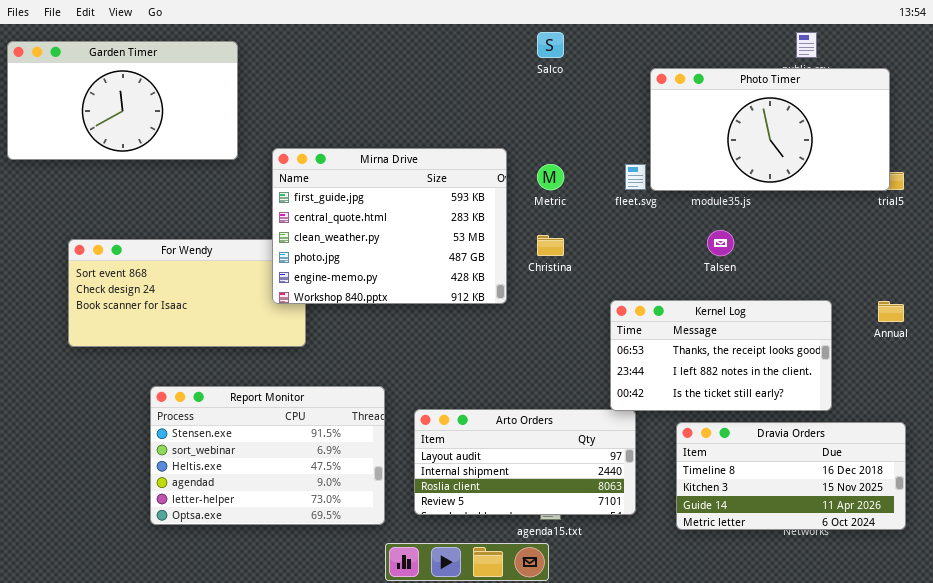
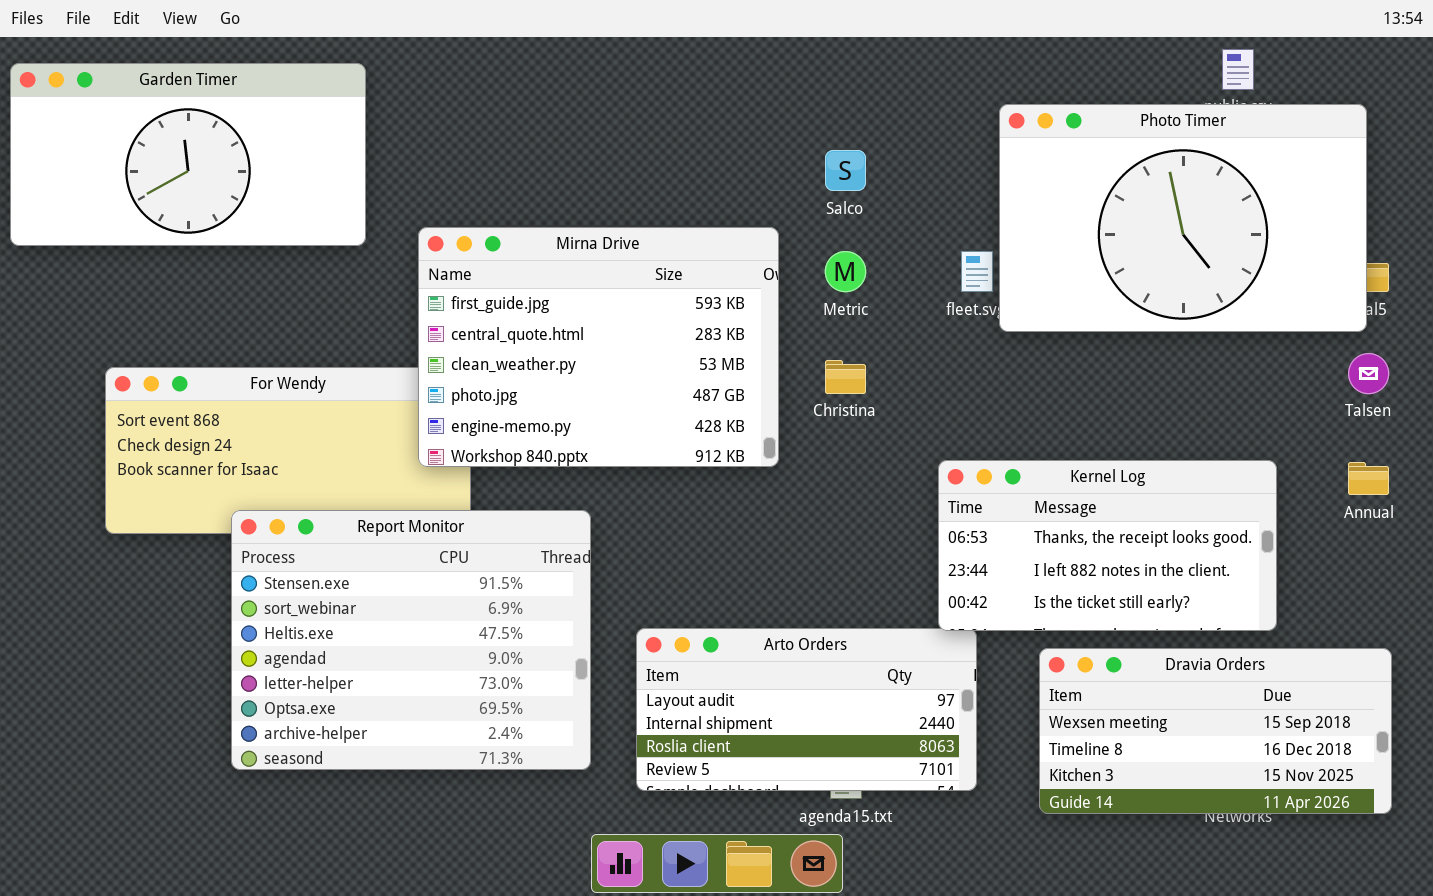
Salco: [537,32,564,58] -> [825,150,866,191], moved
Photo Timer: [650,68,890,191] -> [999,104,1367,332], resized
Talsen: [707,230,734,256] -> [1348,353,1389,394], moved
Report Monitor: [150,386,385,525] -> [231,510,591,770], moved, resized
Dravia Orders: [676,422,906,530] -> [1039,648,1392,814], scrolled up 1 row

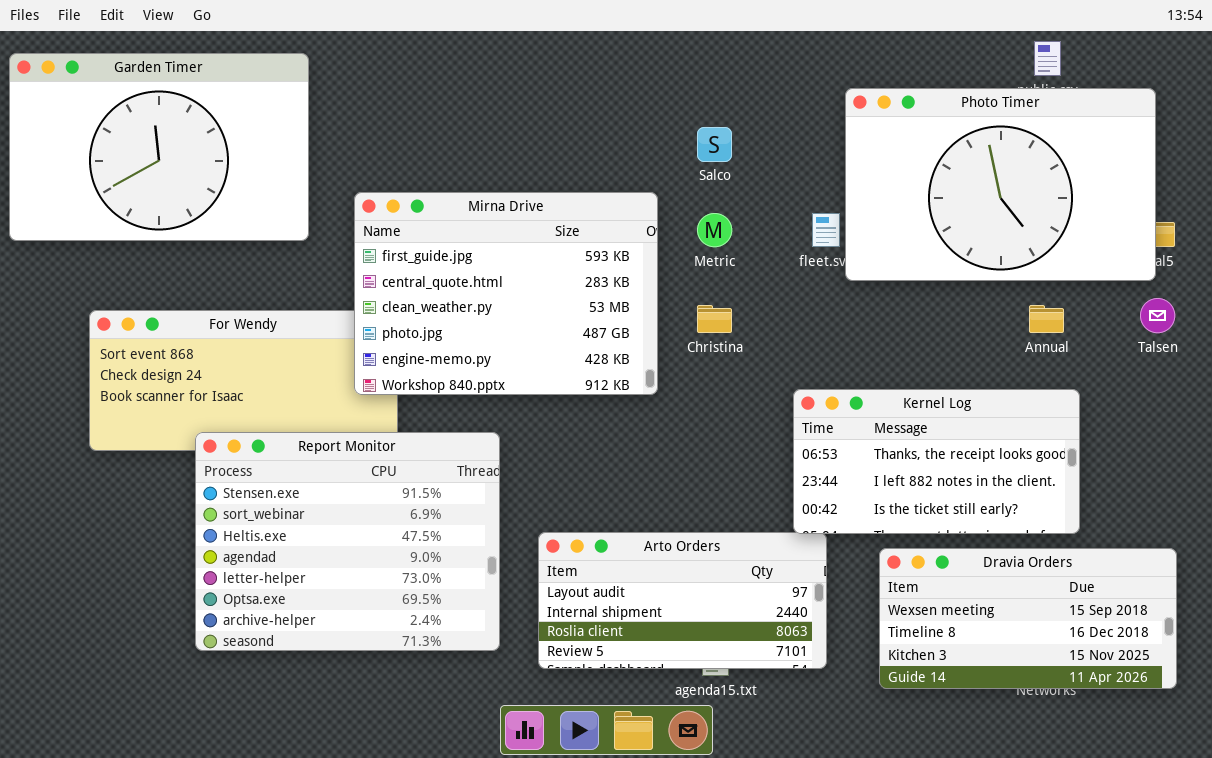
Garden Timer: [10,63,366,246] -> [9,53,309,241], resized
Annual: [1348,462,1389,495] -> [1029,305,1064,333], moved

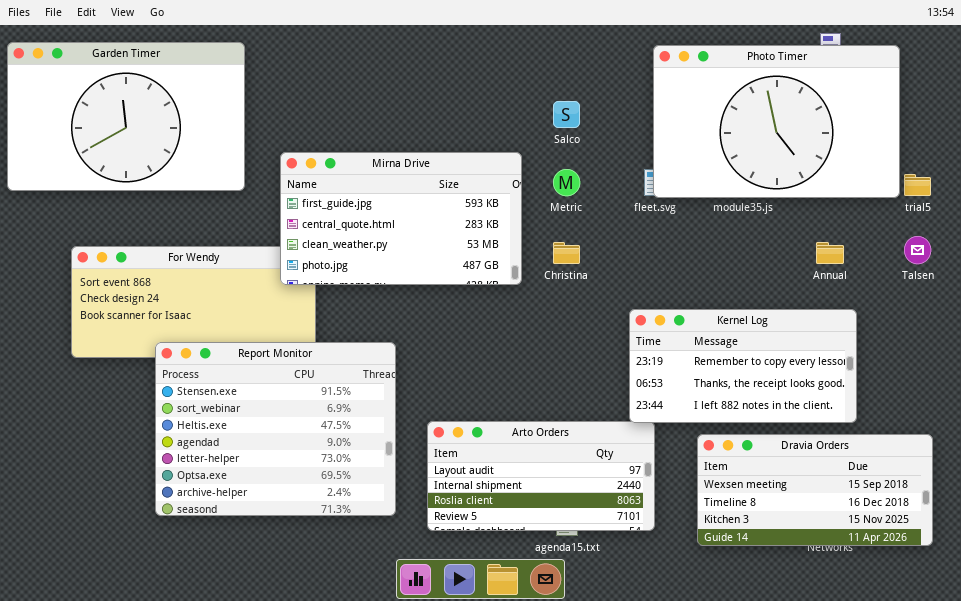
Photo Timer: [845,88,1156,281] -> [653,45,900,198], moved
Mirna Drive: [354,192,658,395] -> [280,152,522,285], resized
Kernel Log: [793,389,1080,534] -> [629,309,857,423], scrolled up 1 row

